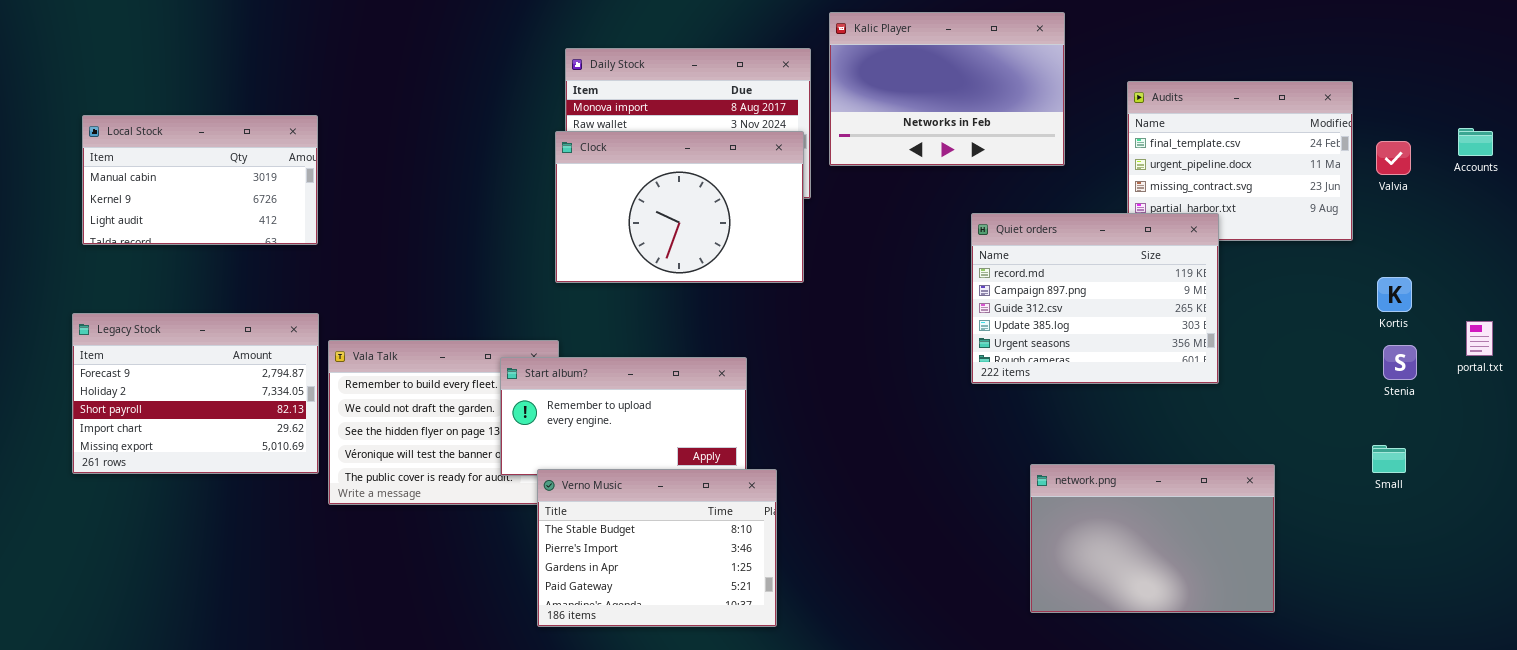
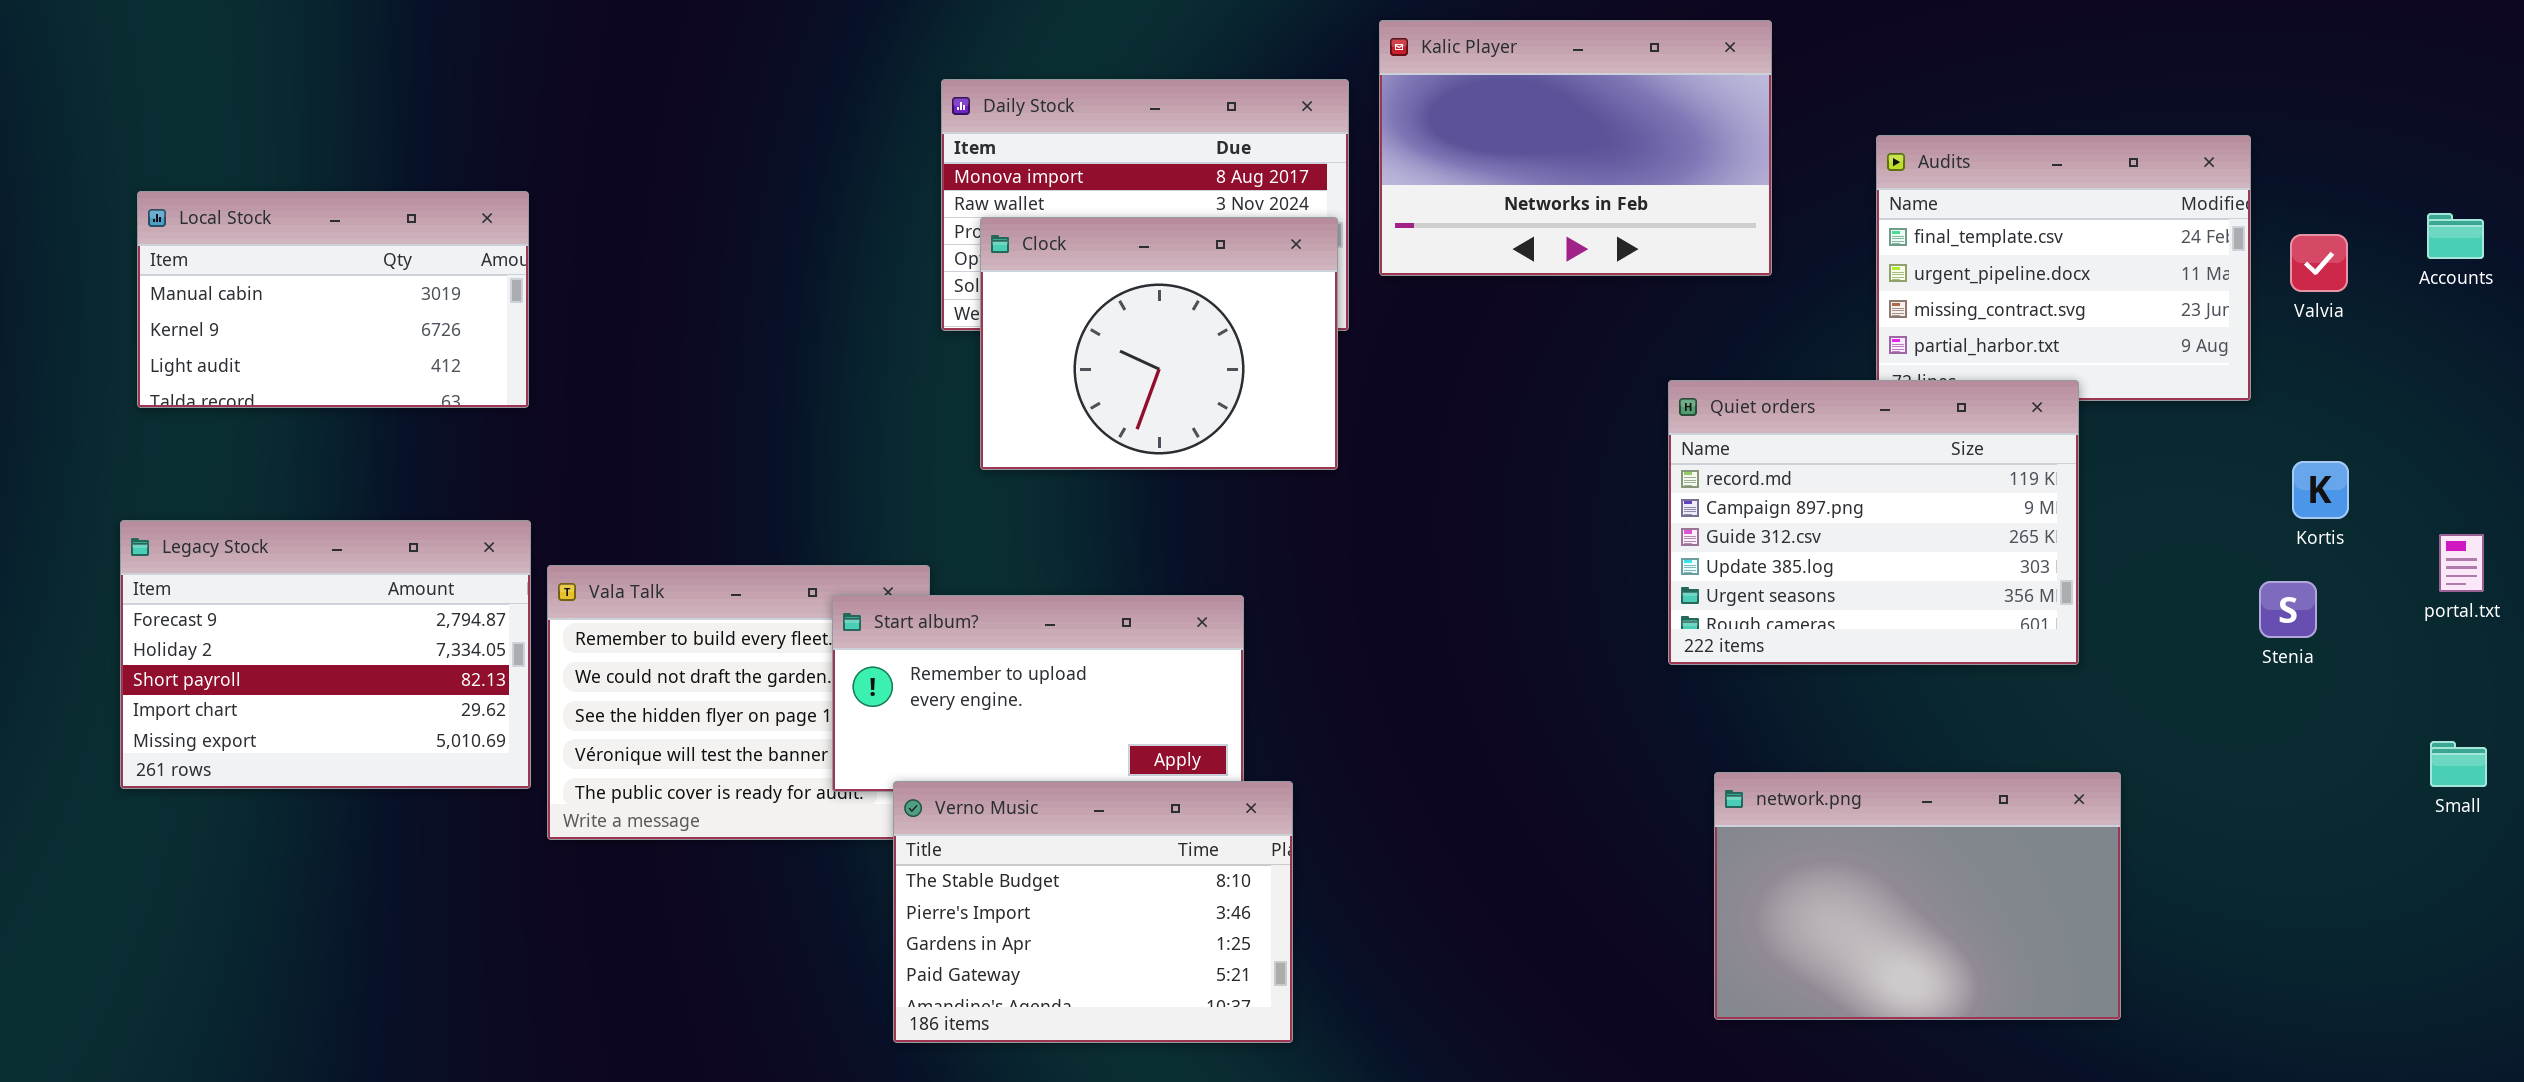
Clock: [555,131,804,283] -> [980,217,1338,470], resized
Quiet orders: [971,213,1219,384] -> [1668,380,2079,665], moved
Stenia: [1383,345,1417,380] -> [2259,581,2317,638], moved
Small: [1372,445,1406,473] -> [2430,741,2487,787], moved

